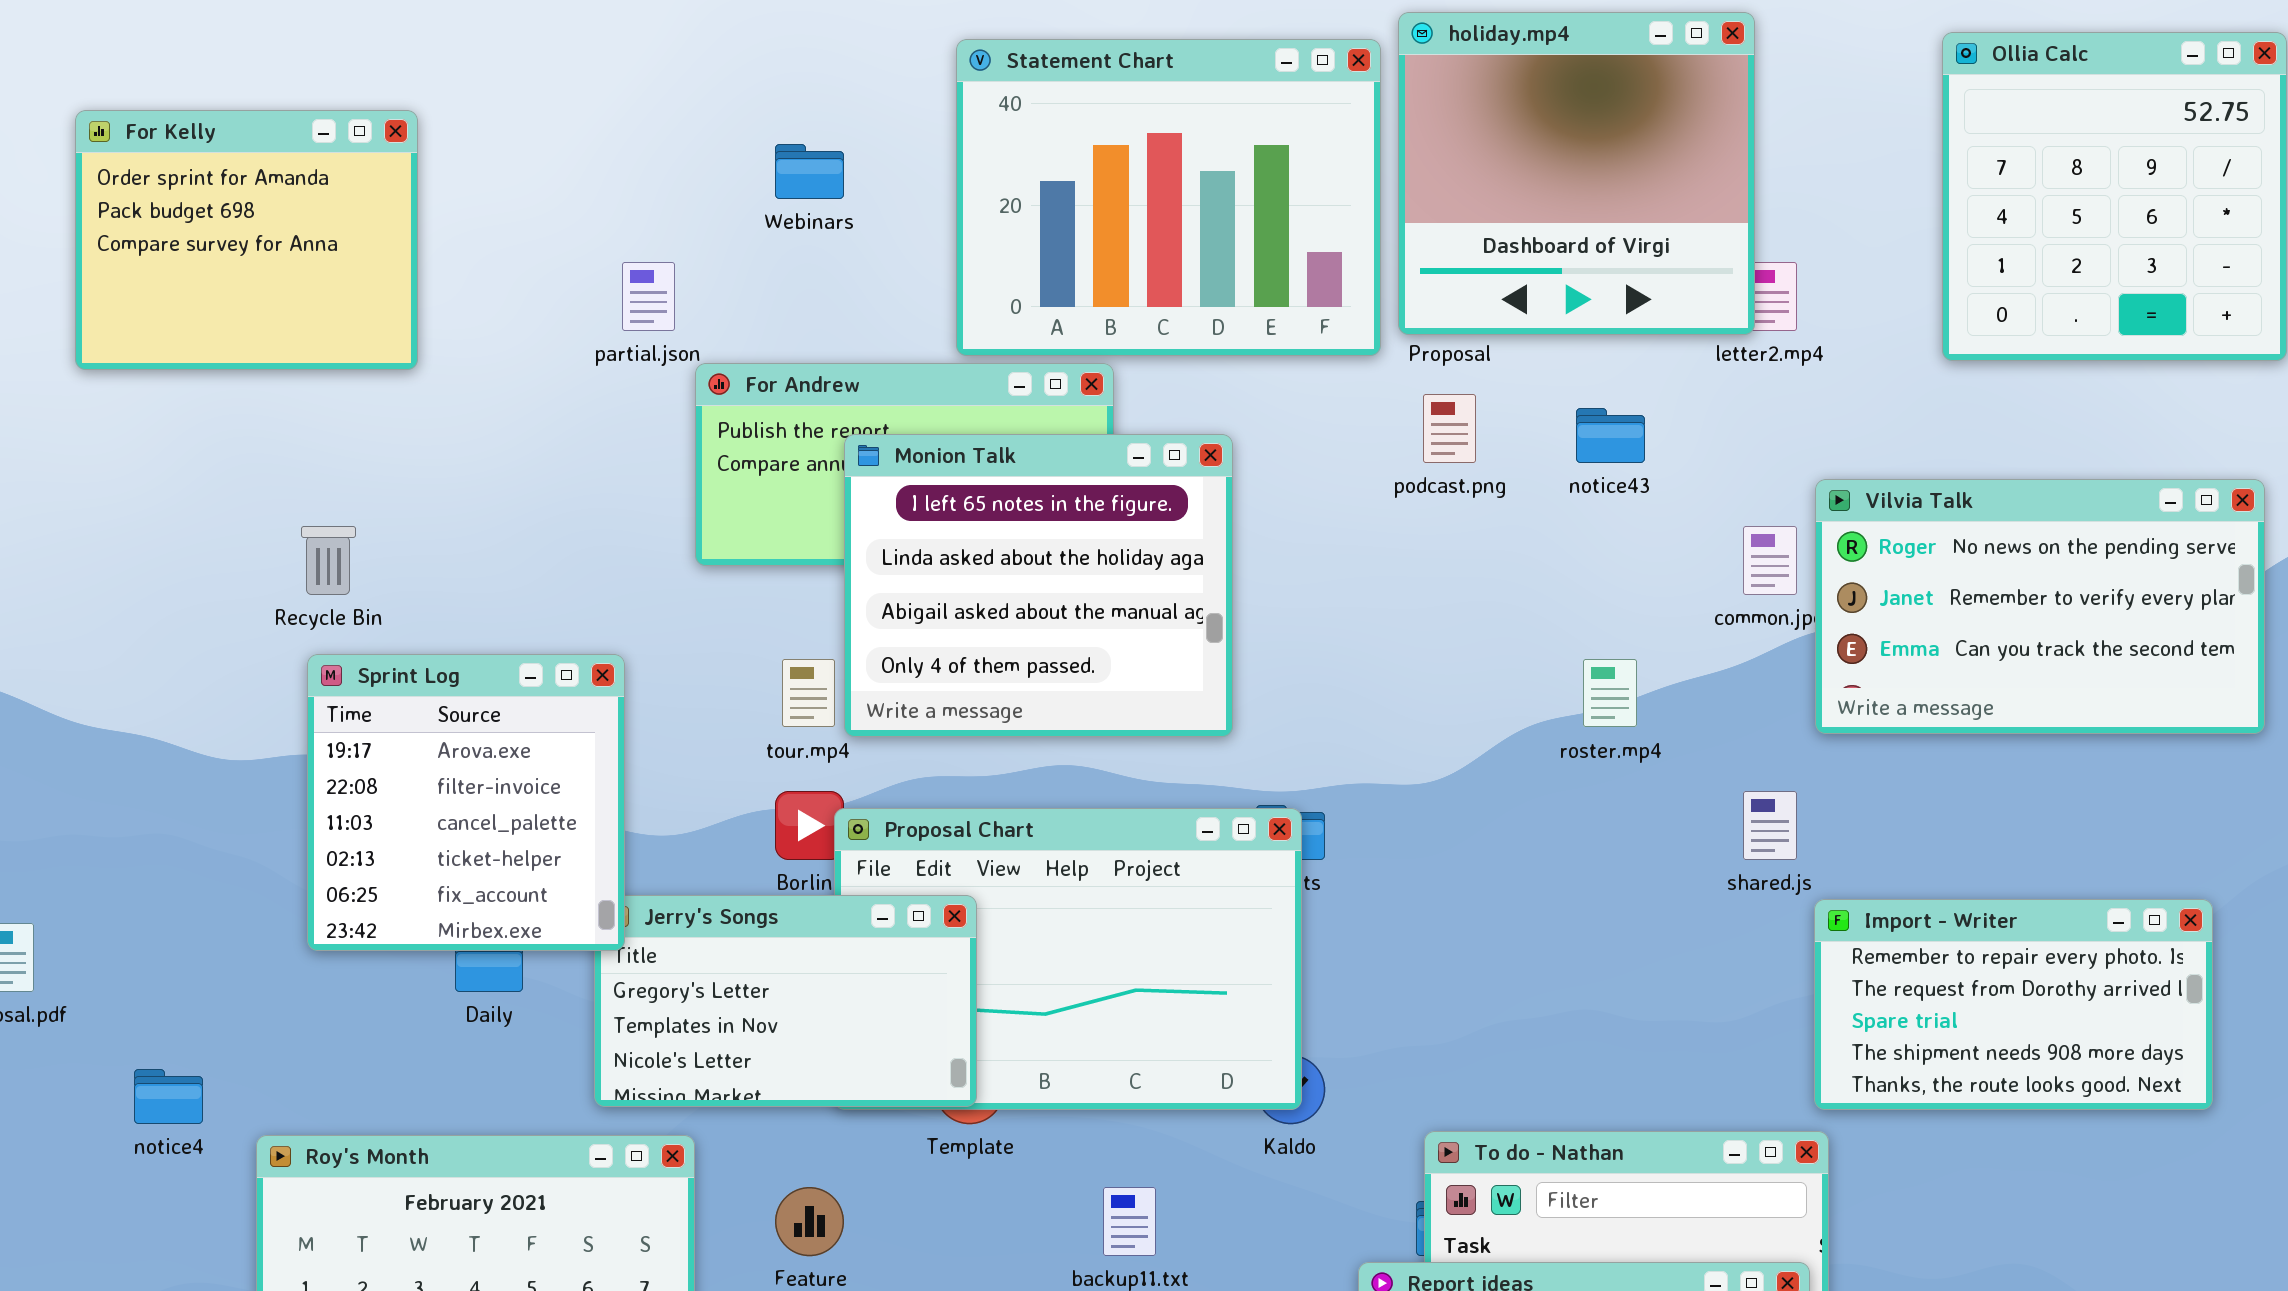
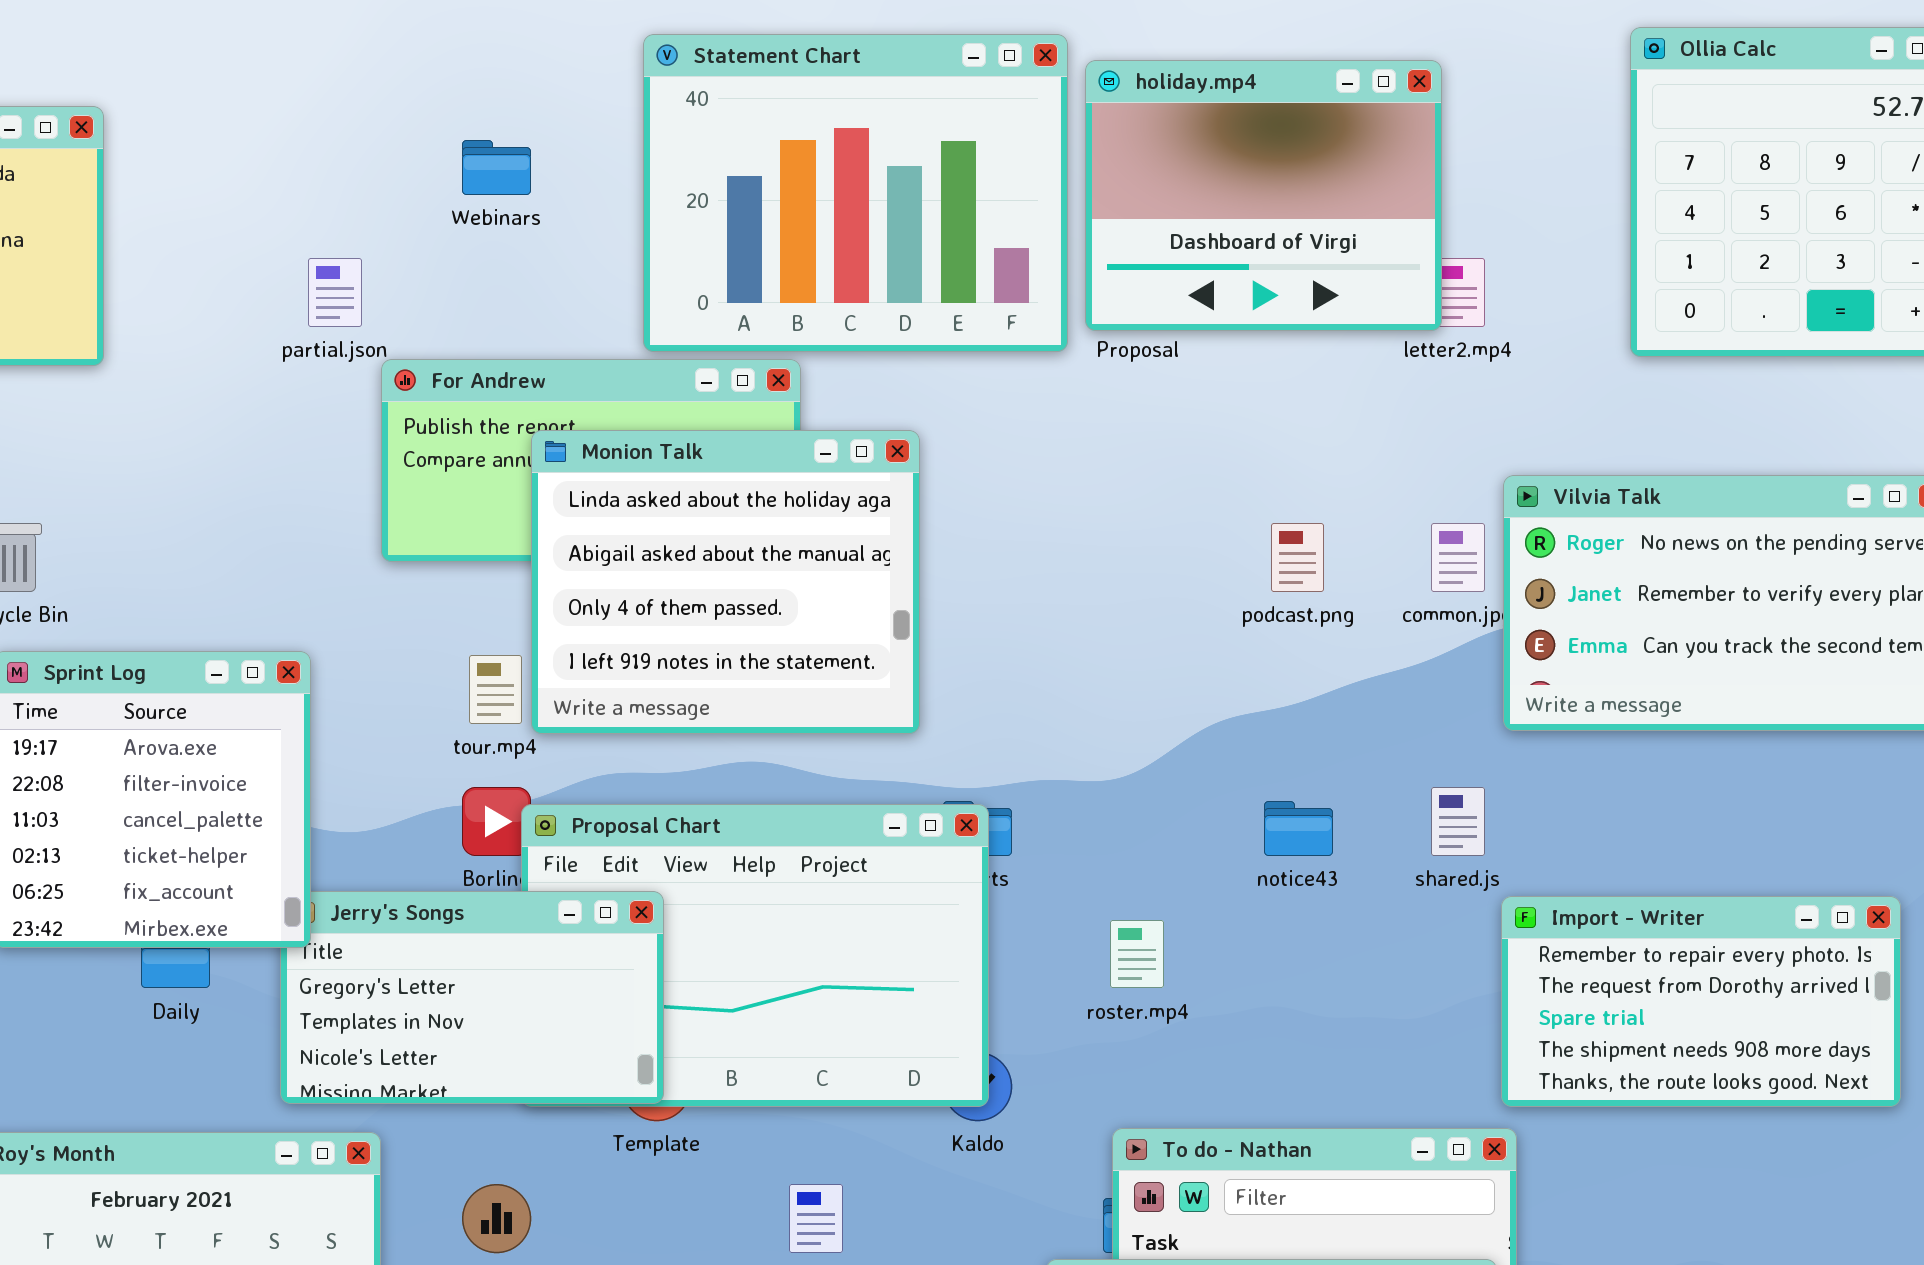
holiday.mp4: [1398,12,1755,335] -> [1085,60,1442,331], resized
podcast.png: [1423,394,1476,463] -> [1271,523,1324,592], moved
notice43: [1576,408,1645,463] -> [1264,801,1333,856], moved
Monion Talk: [844,434,1233,737] -> [531,430,920,734], scrolled down 1 row
roster.mp4: [1583,659,1637,727] -> [1110,920,1164,988], moved

